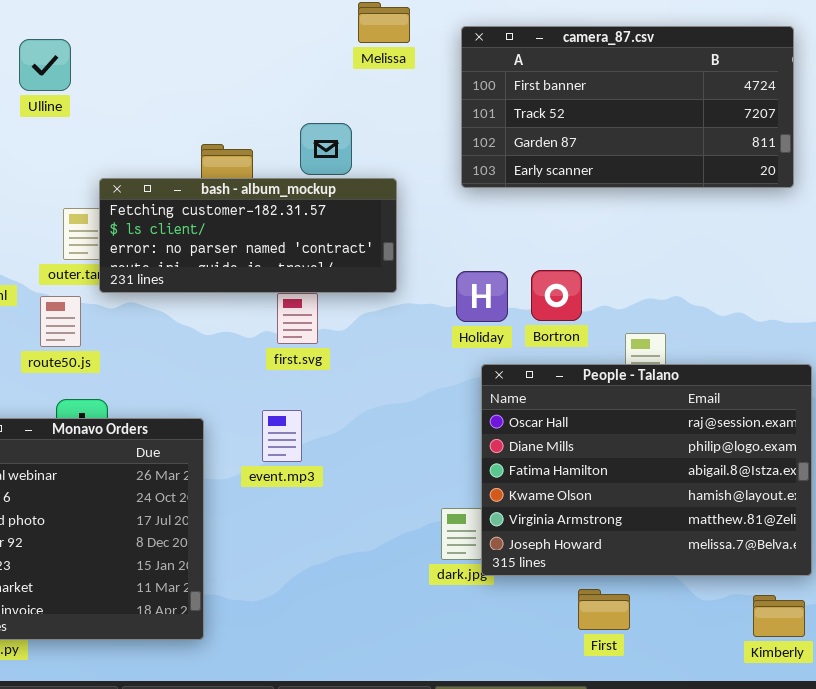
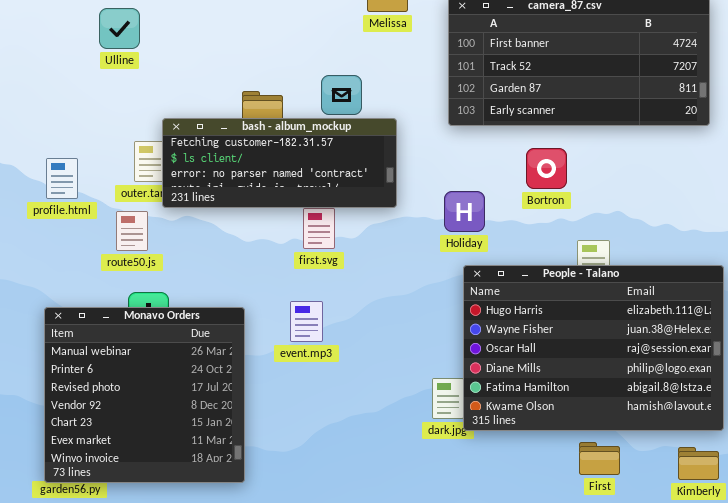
Bortron: [531,270,582,321] -> [526,148,567,189], moved
People - Talano: [481,364,812,576] -> [463,265,724,431], scrolled up 2 rows
First: [578,589,630,630] -> [579,442,620,475], moved

